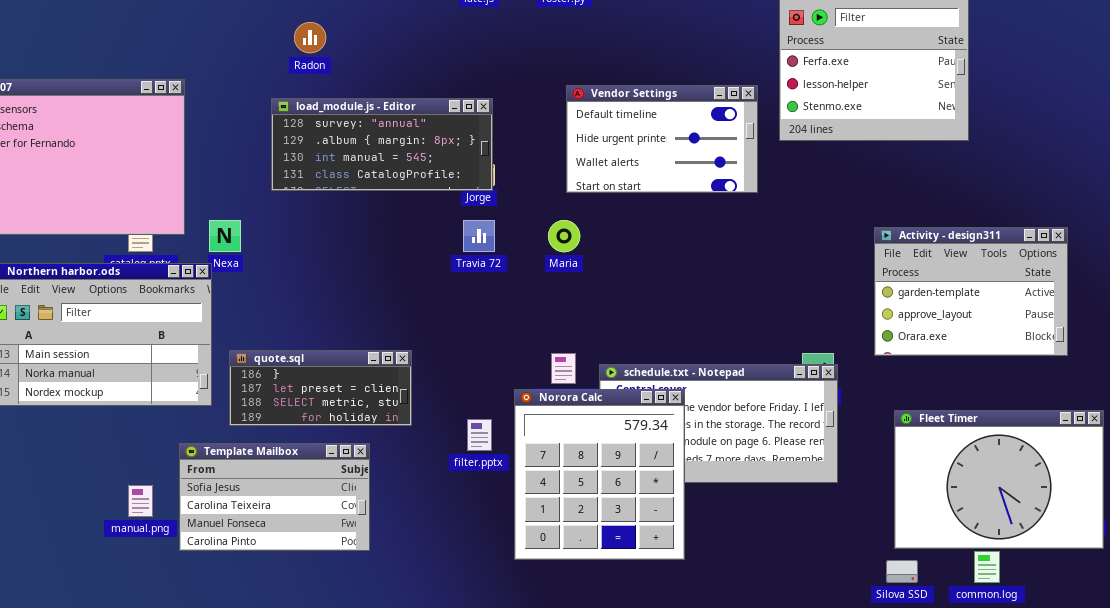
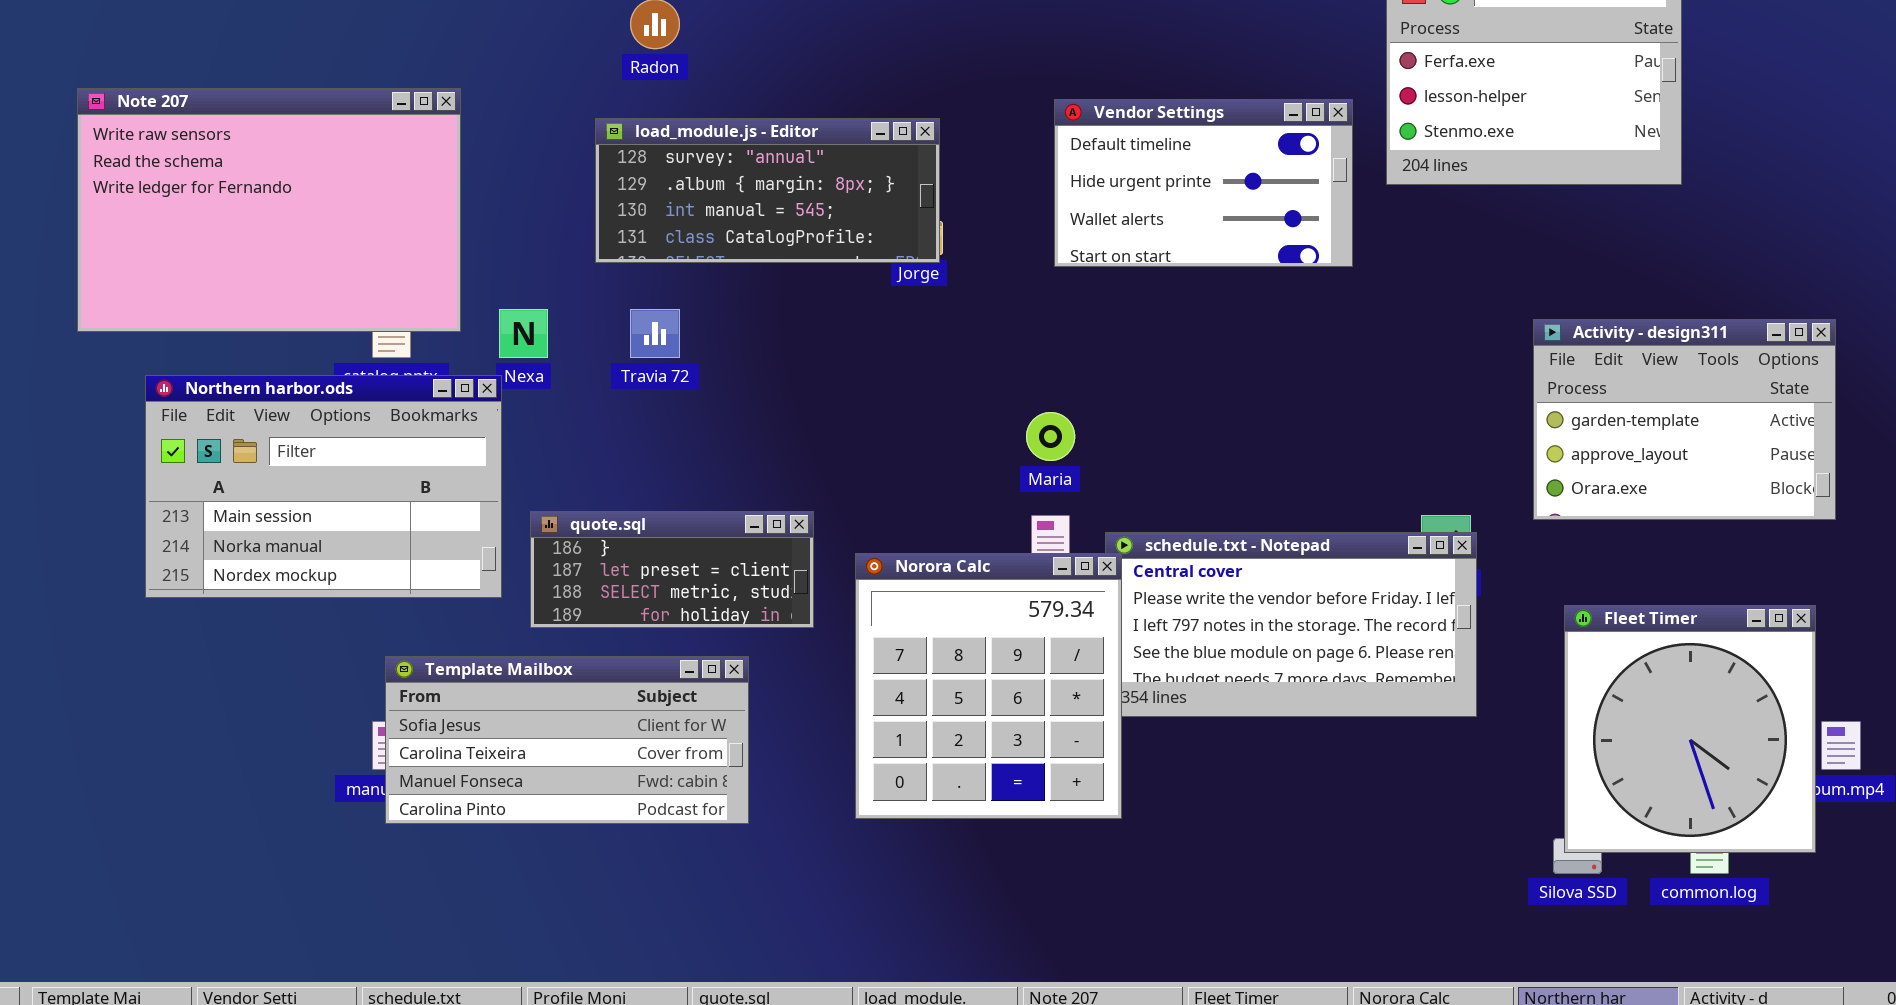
Travia 72: [463,220,495,252] -> [630,309,680,358], moved
Maria: [548,220,580,252] -> [1026,412,1075,461], moved
Norora Calc: [514,389,685,560] -> [855,553,1122,819], moved
Fleet Timer: [894,410,1104,549] -> [1564,605,1816,853], resized
Template Mailbox: [179,443,370,551] -> [385,656,749,824], resized

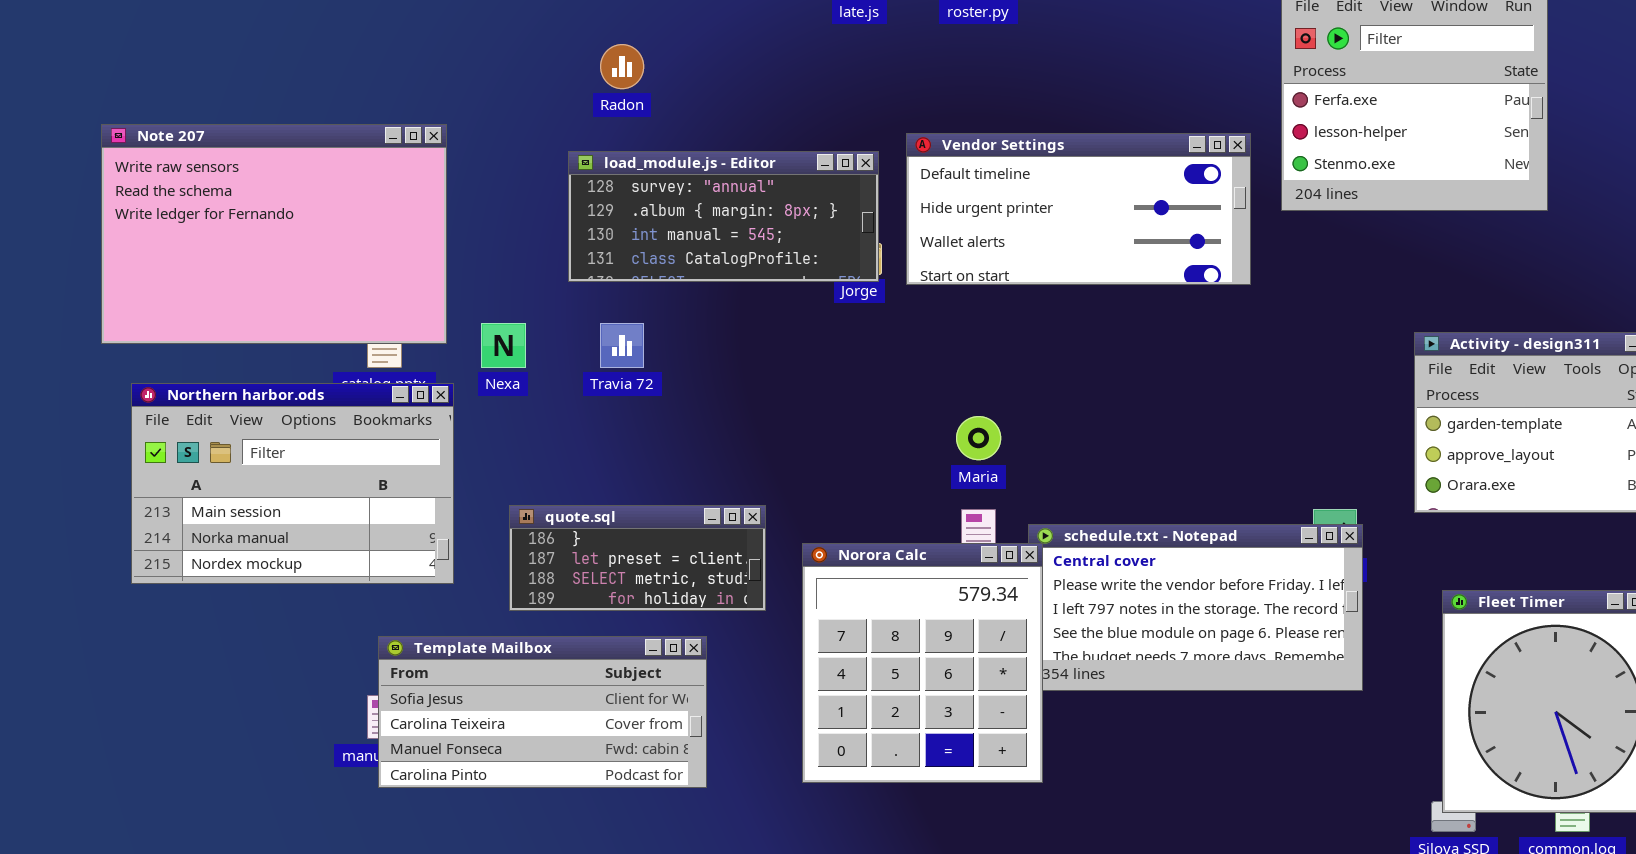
Vendor Settings: [1054,99,1353,267] -> [906,133,1251,285], resized
Northern harbor.ods: [145,375,502,598] -> [131,383,454,584], moved

